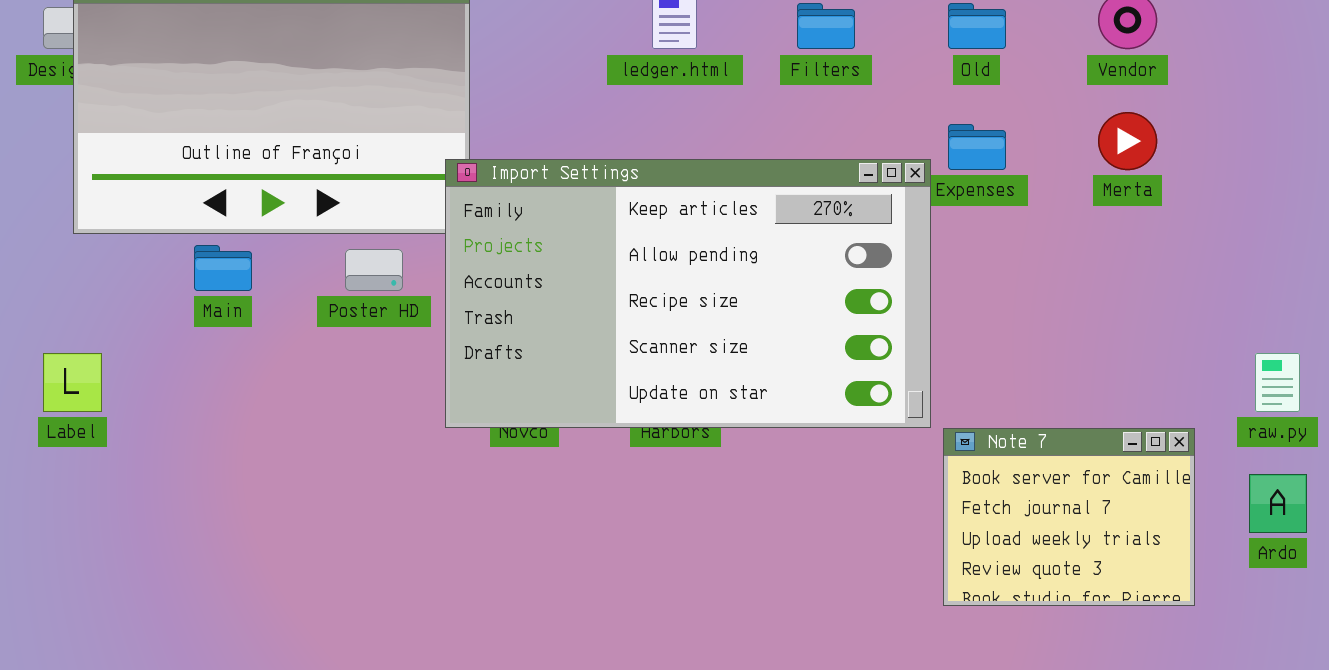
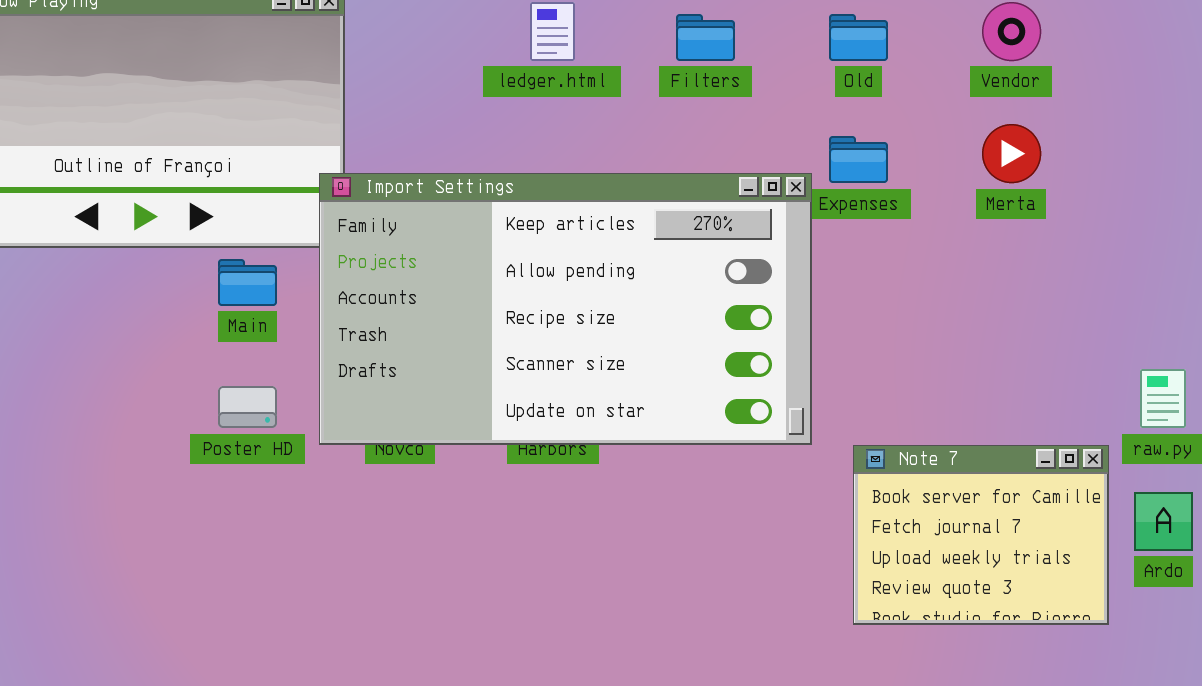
Main: [194,245,252,291] -> [218,259,277,306], moved
Poster HD: [345,249,403,291] -> [218,386,277,428], moved
Note 7: [943,428,1195,606] -> [853,445,1109,625], moved

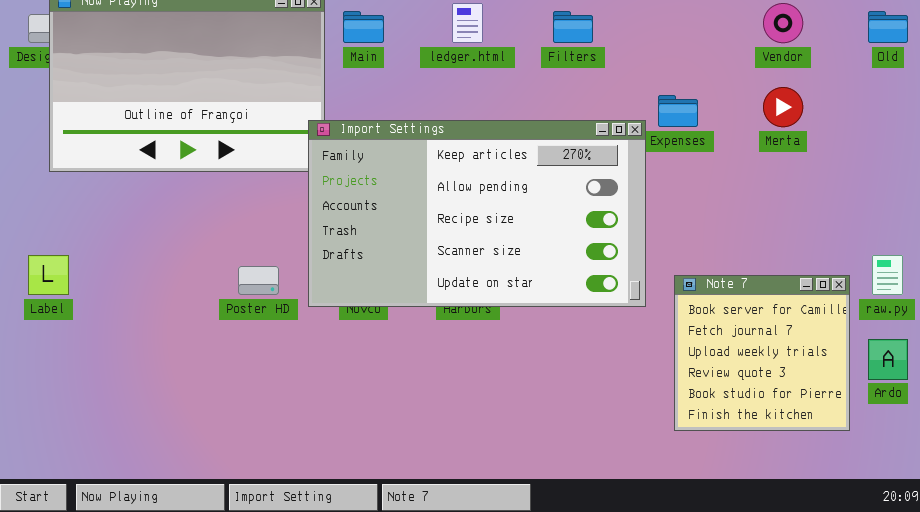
Old: [829,14,888,61] -> [868,11,908,43], moved
Main: [218,259,277,306] -> [343,11,384,43], moved
Note 7: [853,445,1109,625] -> [674,275,850,431], resized

